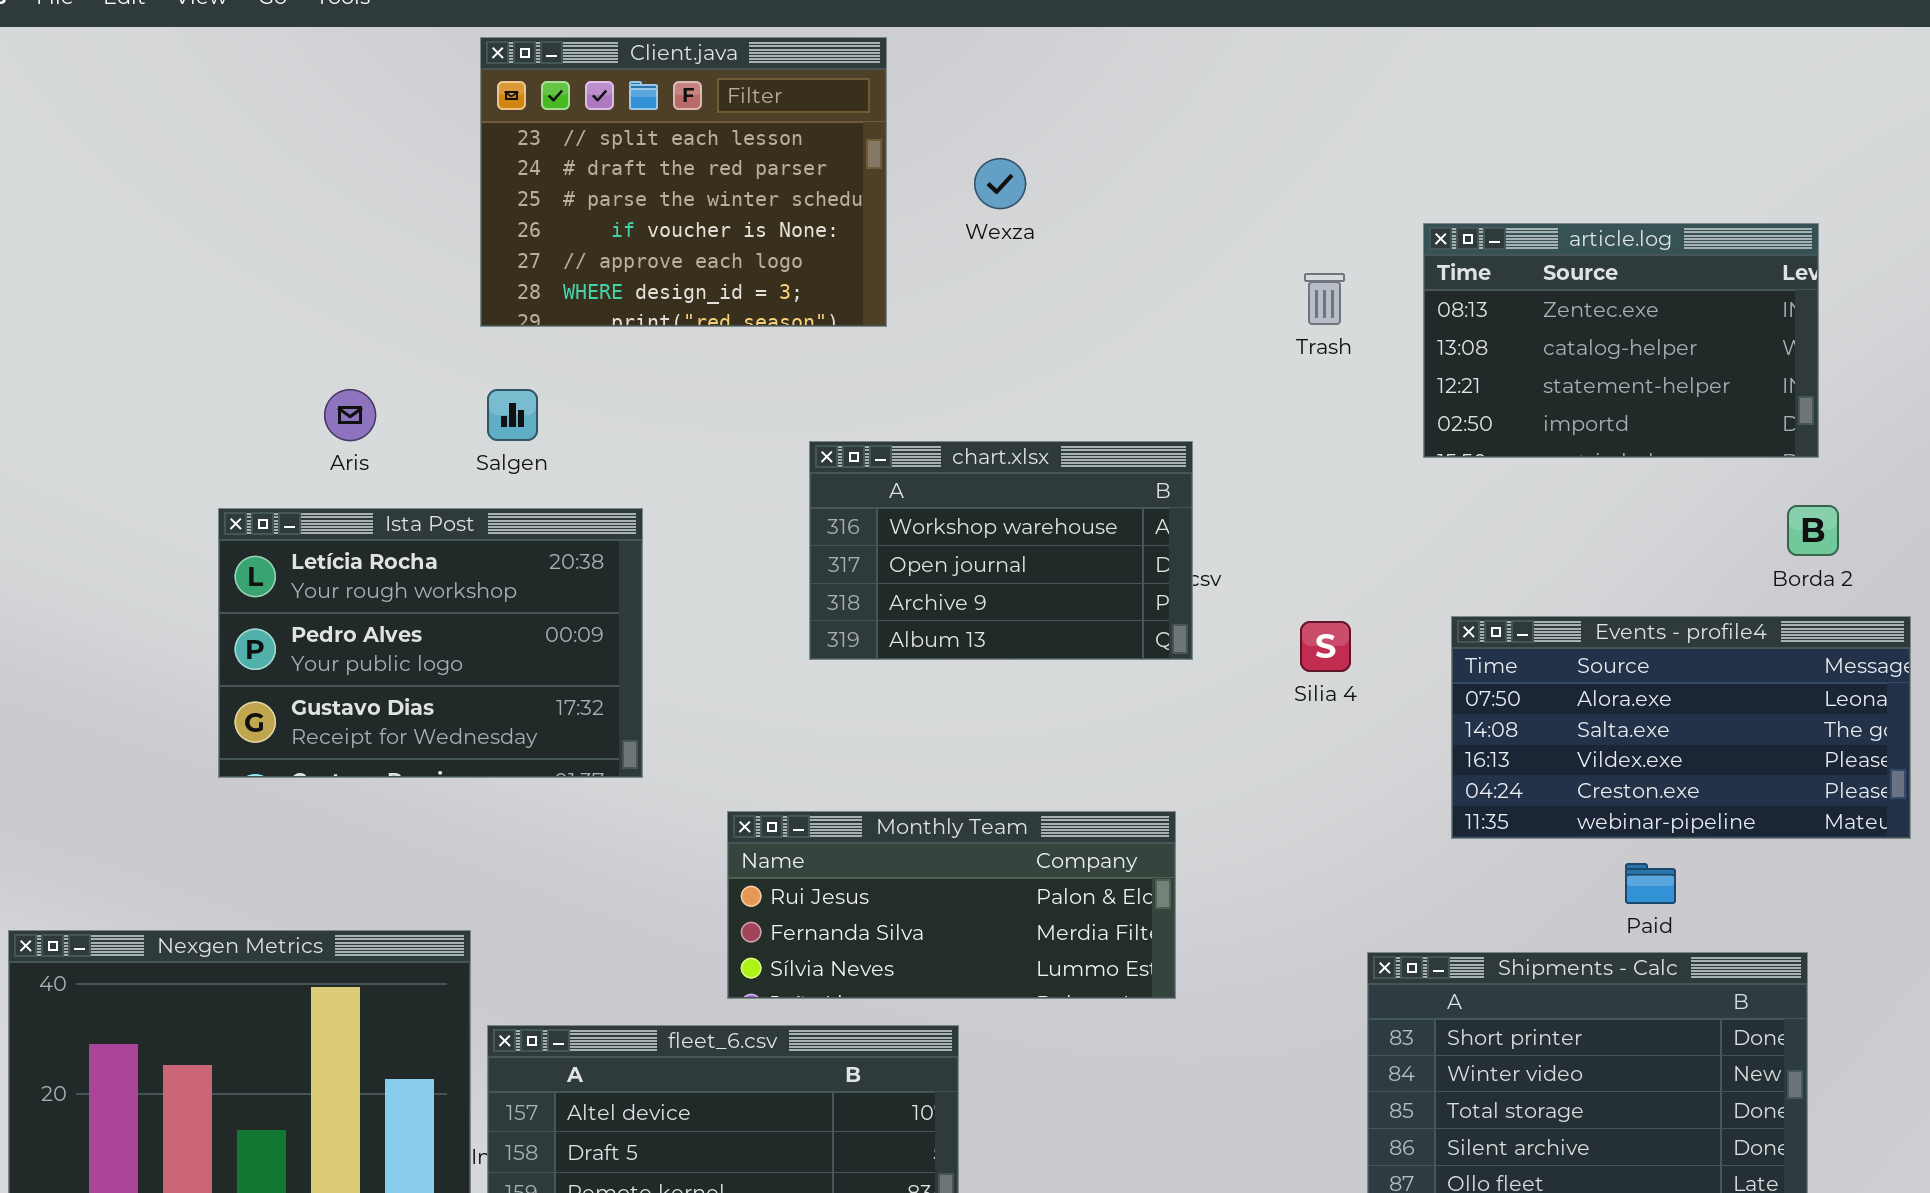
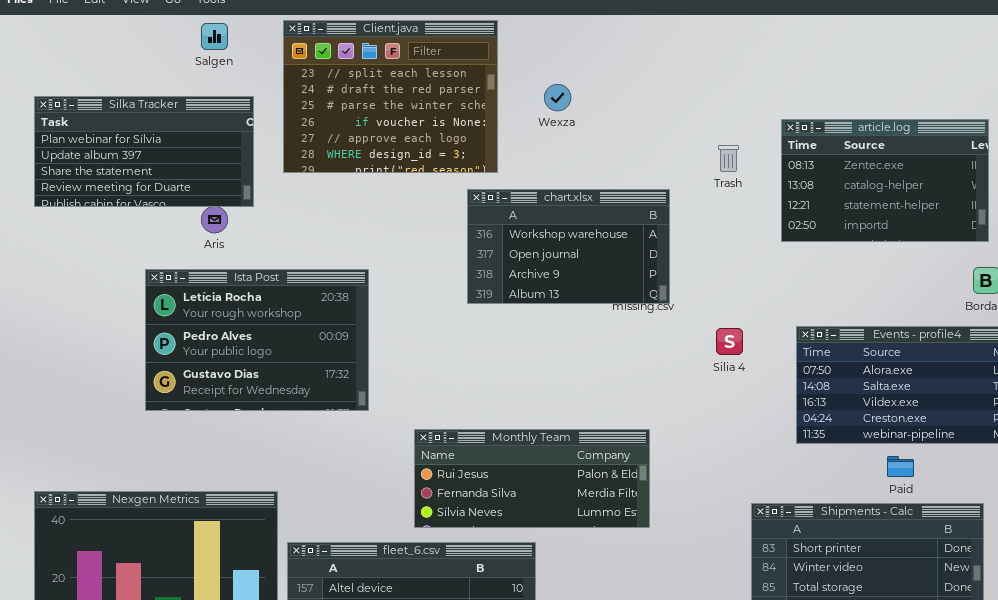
Silka Tracker: none -> [34,96,254,207], opened
Salgen: [487,389,538,441] -> [201,23,228,50], moved
chart.xlsx: [809,441,1193,660] -> [467,189,670,304], moved

